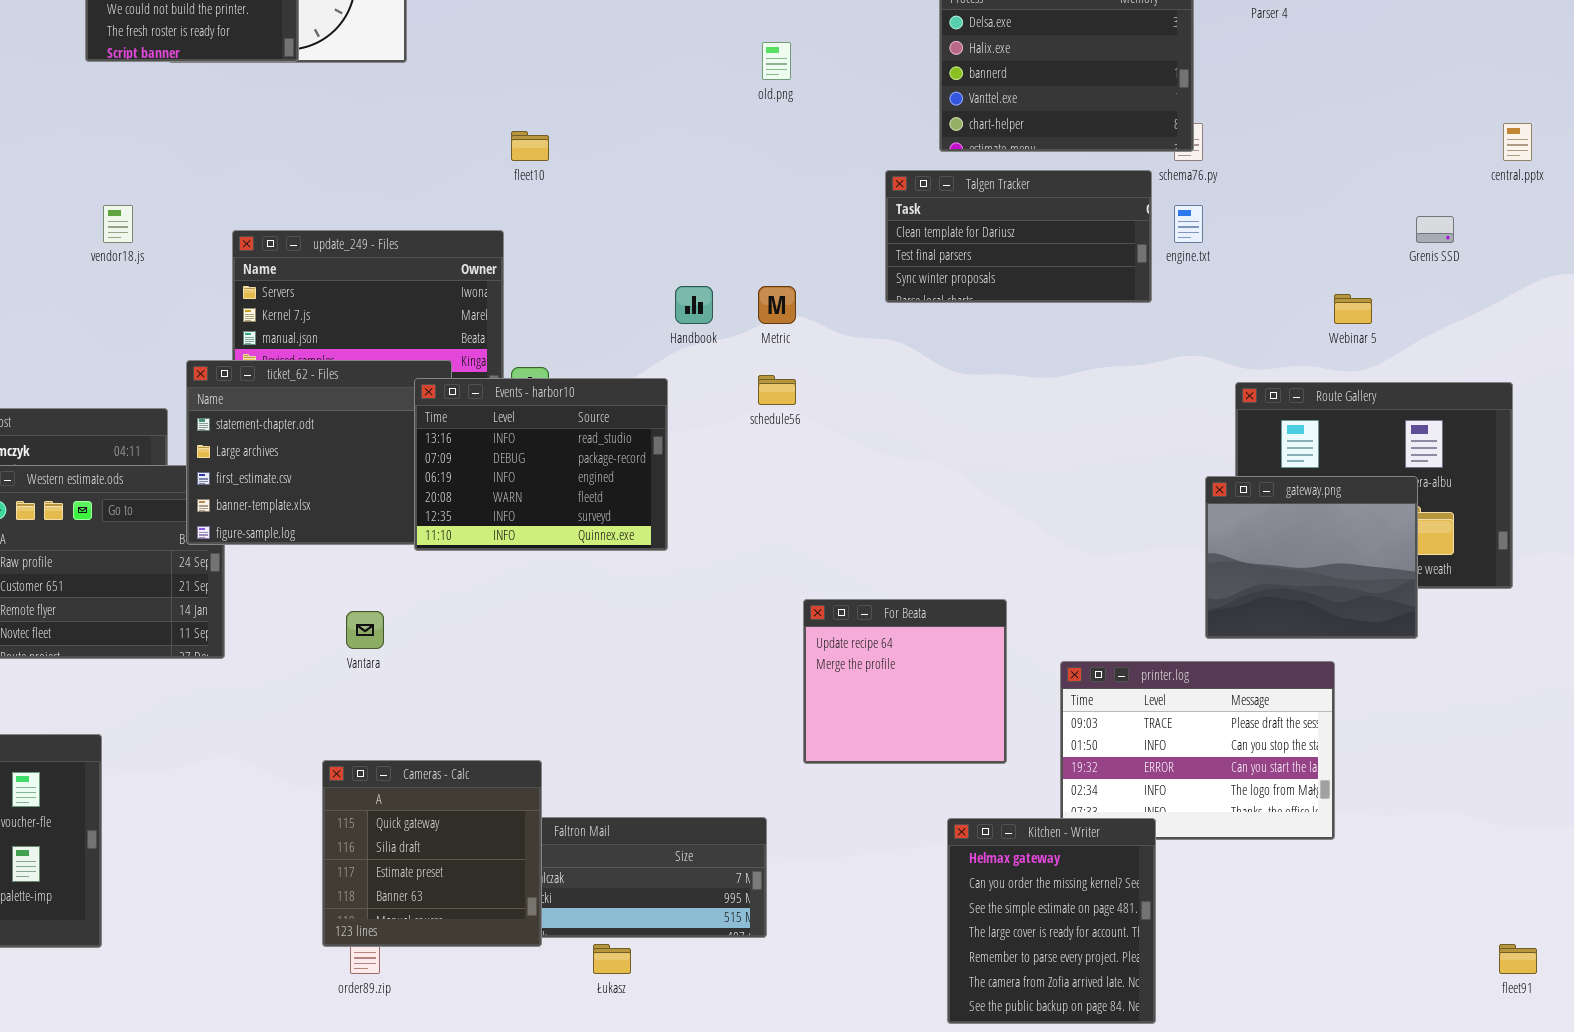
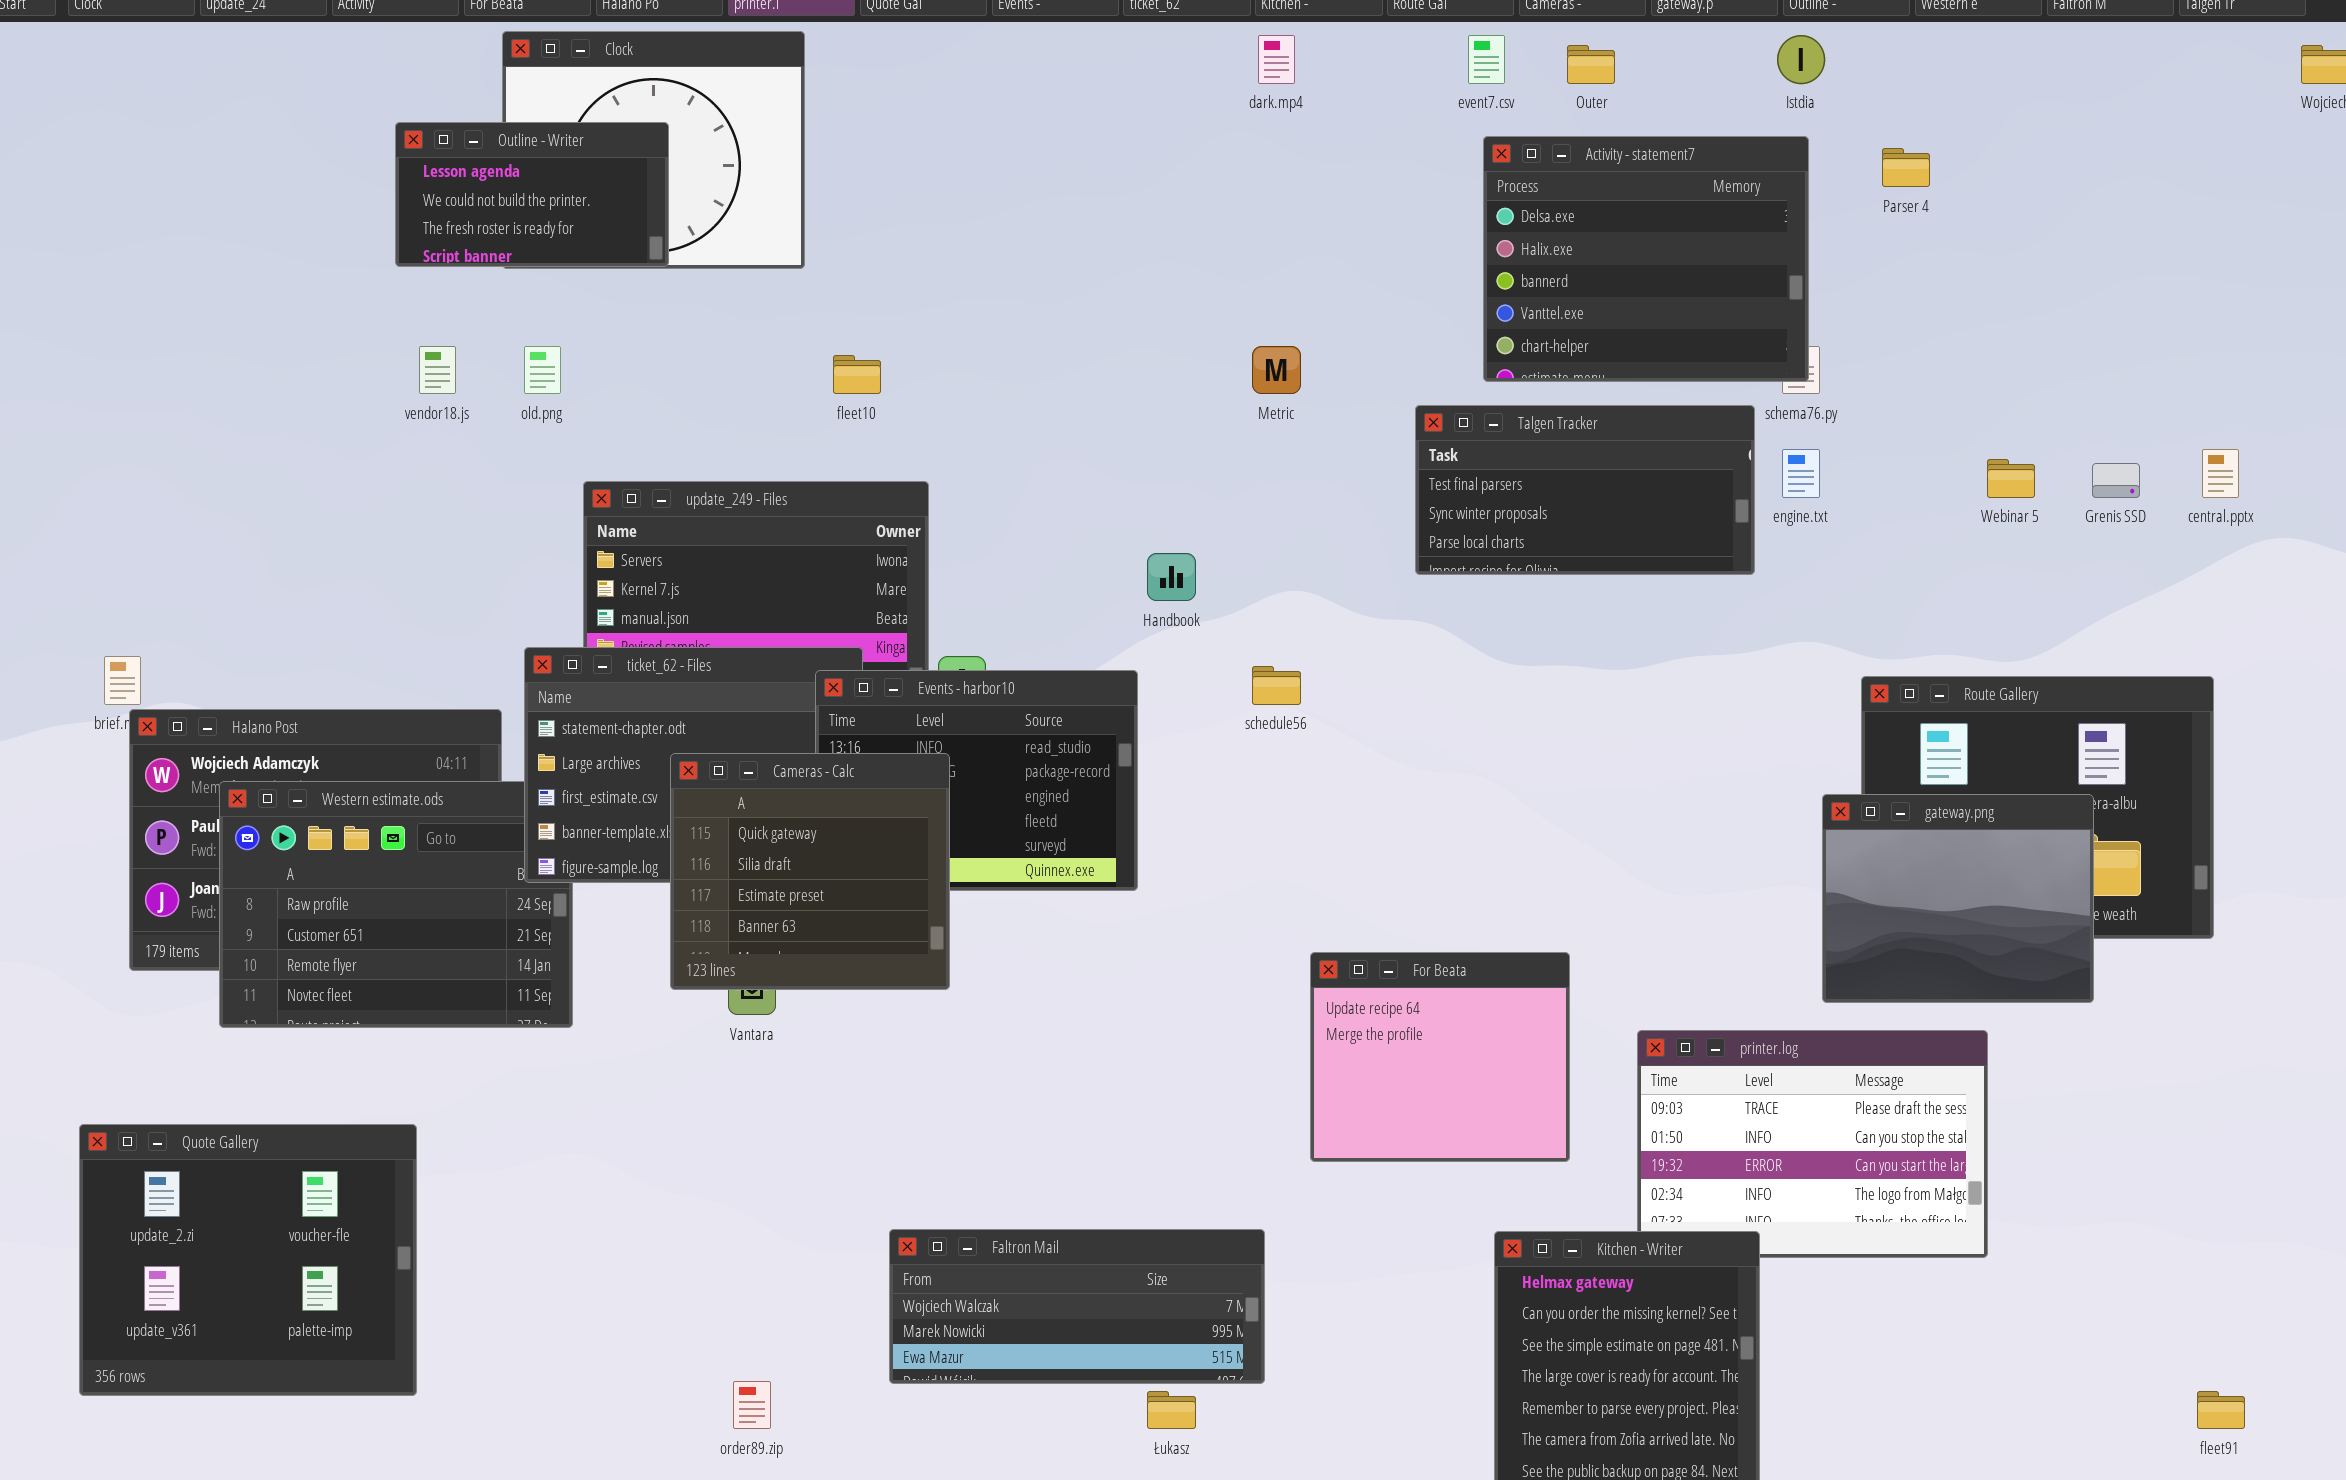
old.png: [762,42,791,80] -> [524,346,561,394], moved
central.pptx: [1503,123,1532,161] -> [2202,449,2239,498], moved
fleet10: [511,131,549,161] -> [833,355,881,394], moved
Talgen Tracker: [885,170,1152,303] -> [1415,405,1755,575], scrolled down 1 row
vendor18.js: [103,205,133,243] -> [419,346,456,394], moved
Metric: [758,286,796,324] -> [1252,346,1301,394], moved
Webinar 5: [1334,294,1372,324] -> [1987,459,2035,498], moved
Cameras - Calc: [322,760,542,947] -> [670,753,950,990], moved
Łukasz: [593,944,631,974] -> [1147,1391,1196,1429], moved

